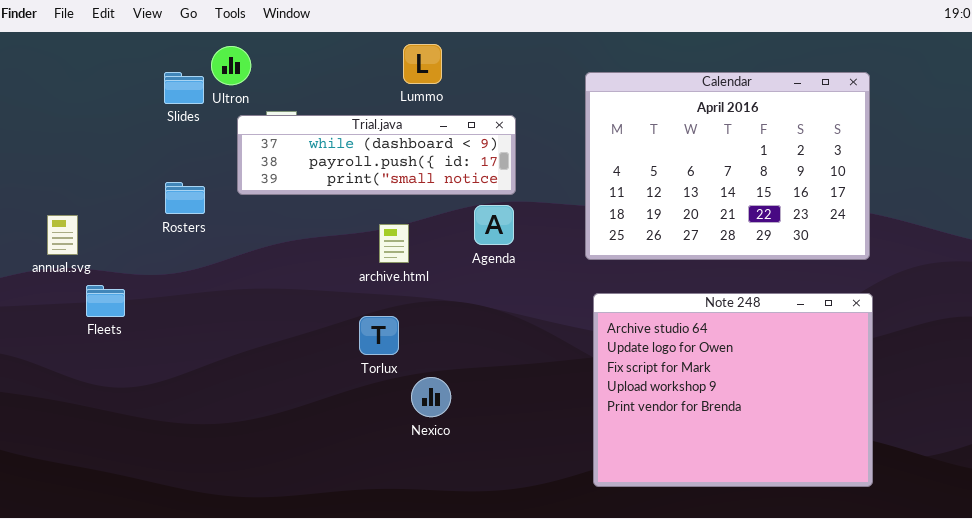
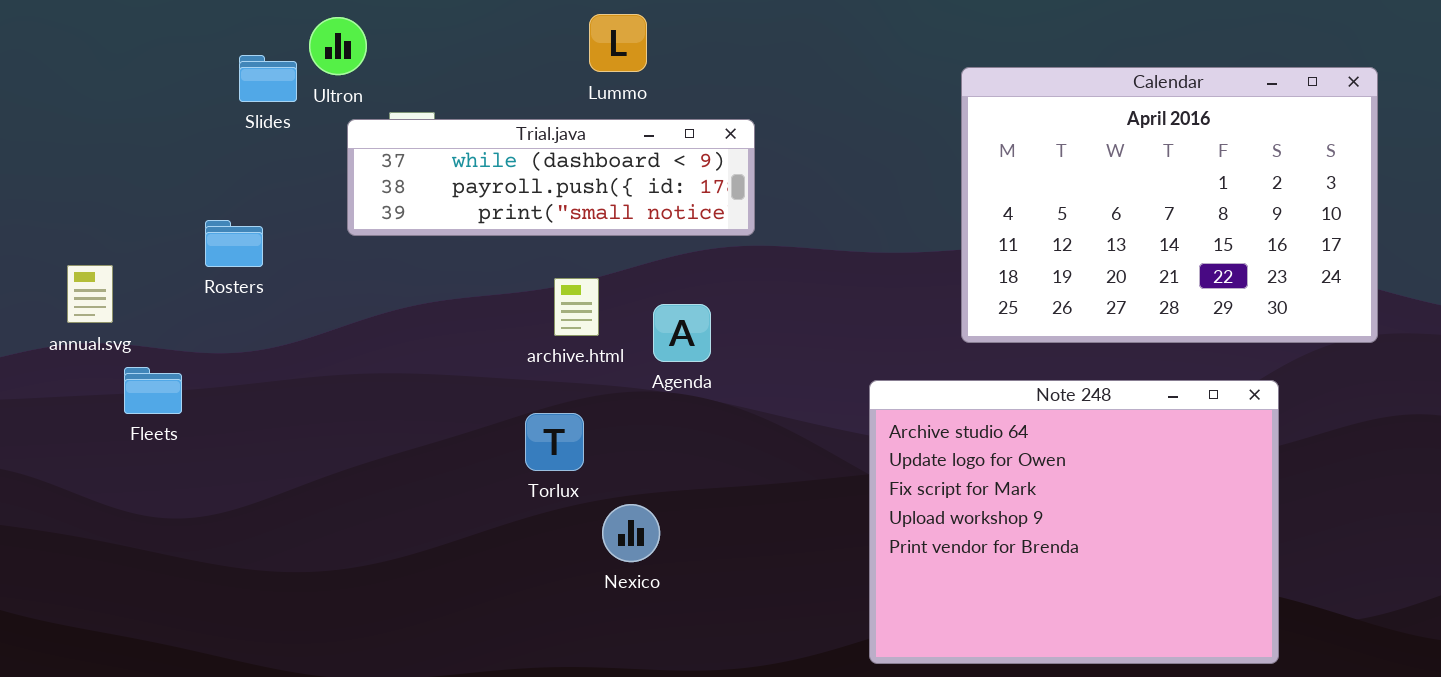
Calendar: [585,72,870,260] -> [961,67,1378,343], moved
Rosters: [165,182,205,214] -> [205,220,263,267], moved
Agenda: [474,205,514,245] -> [653,304,711,362], moved

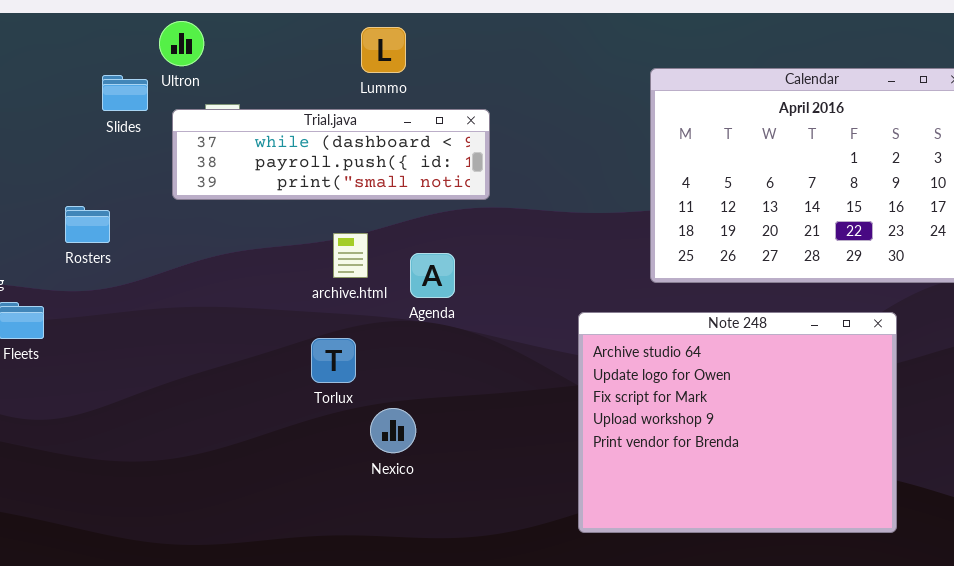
Ultron: [309,17,367,75] -> [159,21,204,66], moved
Slides: [239,55,297,102] -> [102,75,148,111], moved
Rosters: [205,220,263,267] -> [65,206,110,243], moved

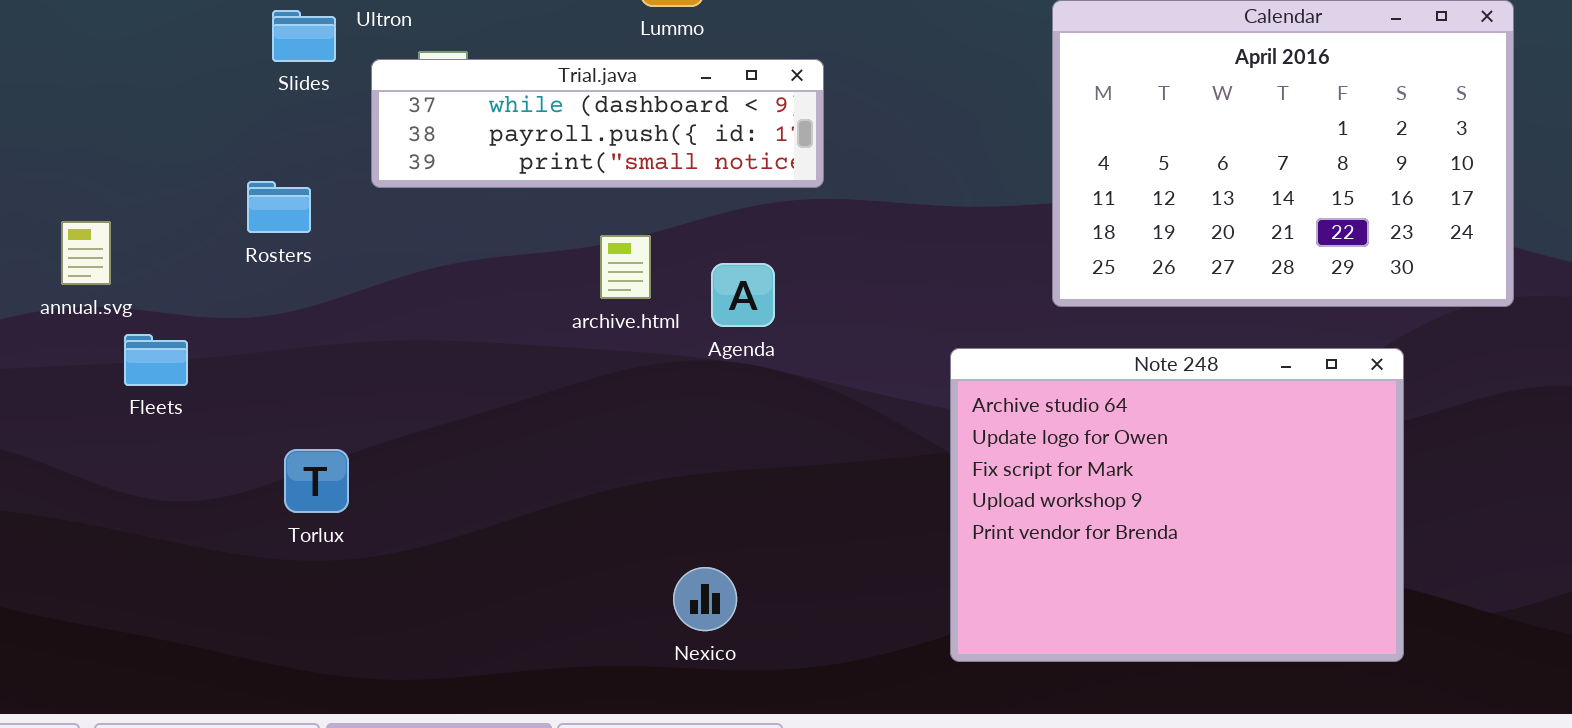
Rosters: [65,206,110,243] -> [247,181,311,233], moved
Torlux: [311,338,356,383] -> [284,449,349,513], moved
Nexico: [370,408,416,453] -> [673,567,737,631], moved

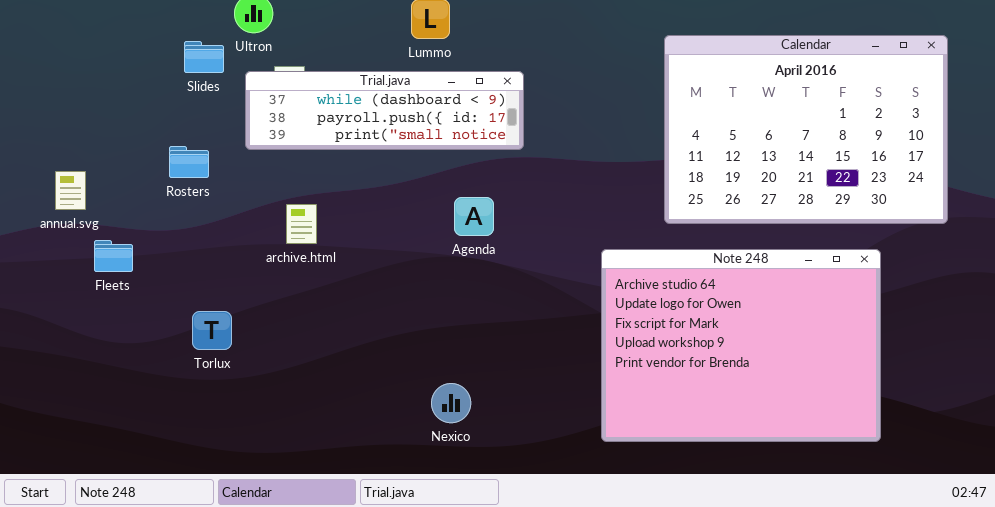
archive.html: [600,235,651,299] -> [286,204,317,244], moved

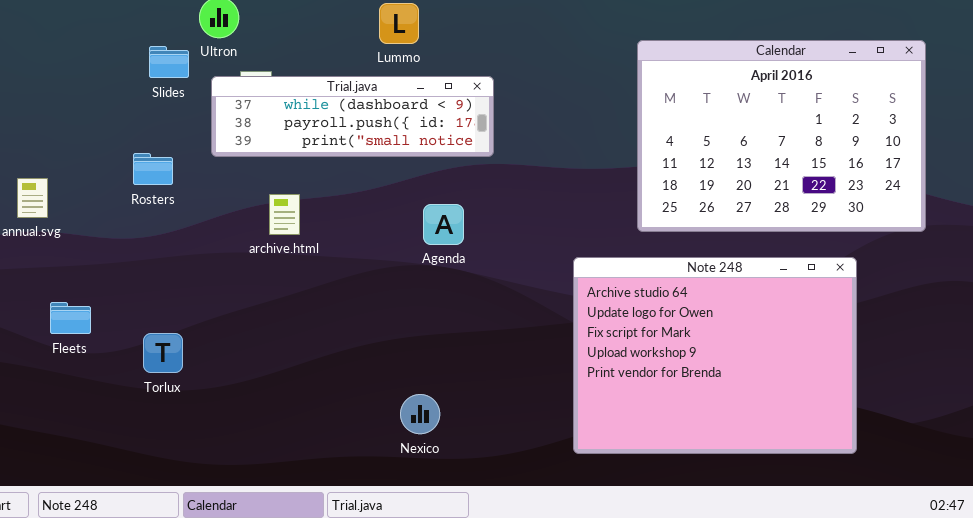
archive.html: [286,204,317,244] -> [269,194,300,235], moved
Fleets: [94,240,133,272] -> [50,302,91,334], moved
Torlux: [192,311,232,350] -> [143,333,183,373], moved

